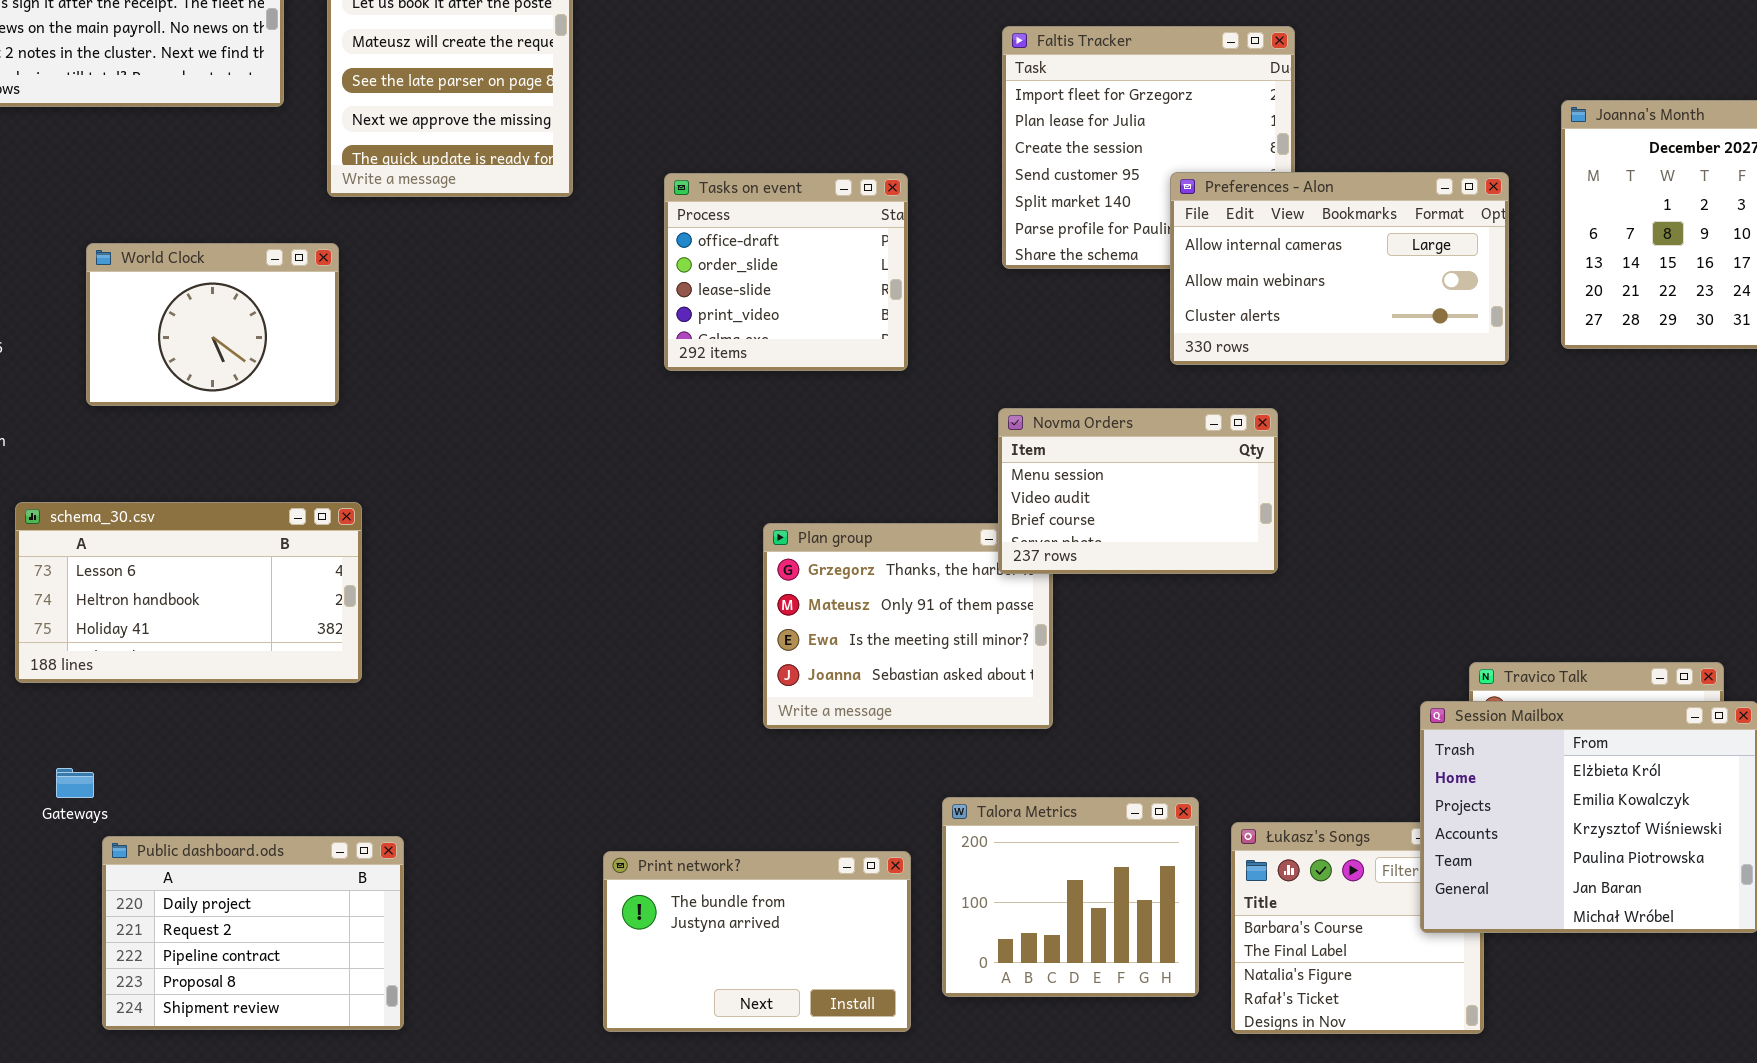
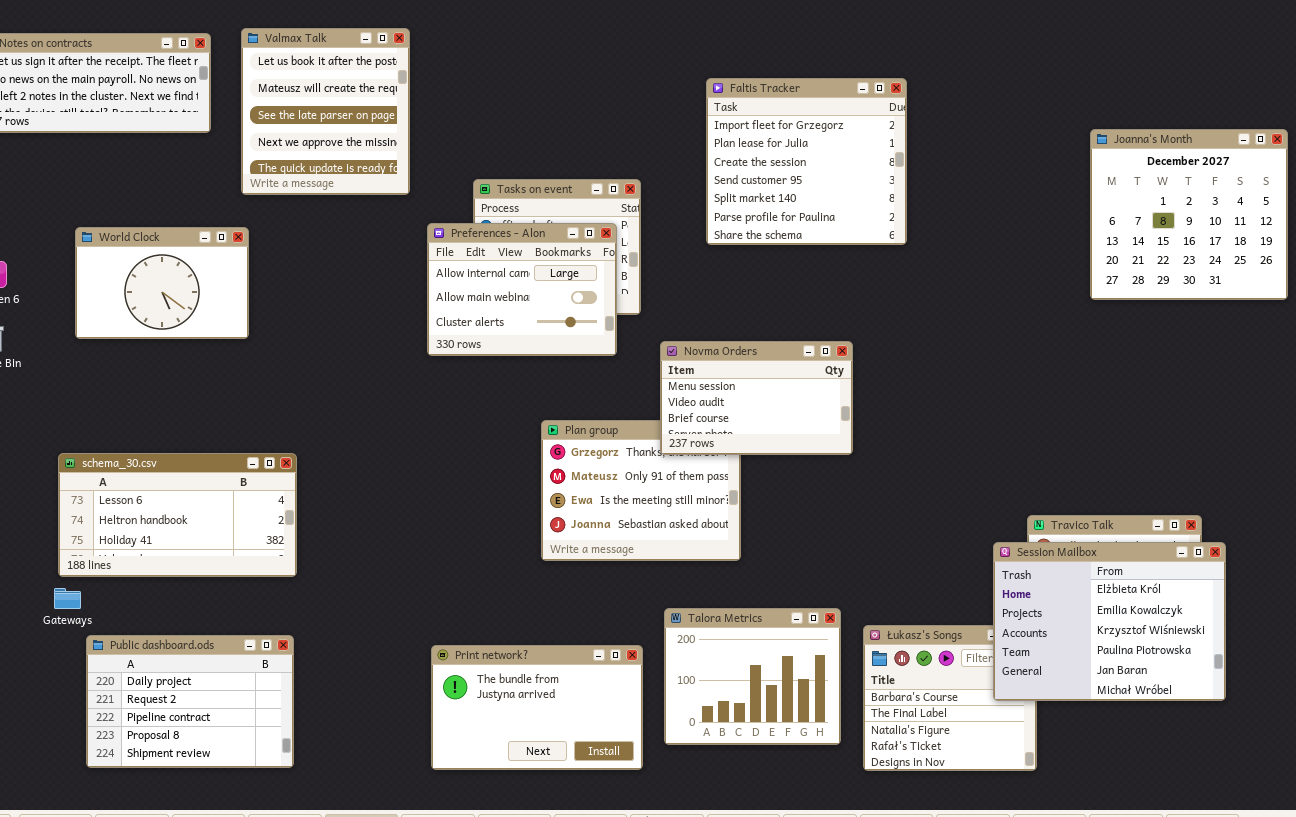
Preferences - Alon: [1170,172,1509,365] -> [427,223,617,356], moved, resized
Novma Orders: [998,408,1278,574] -> [660,341,853,455], moved
schema_30.csv: [15,502,362,683] -> [58,453,297,577], moved

